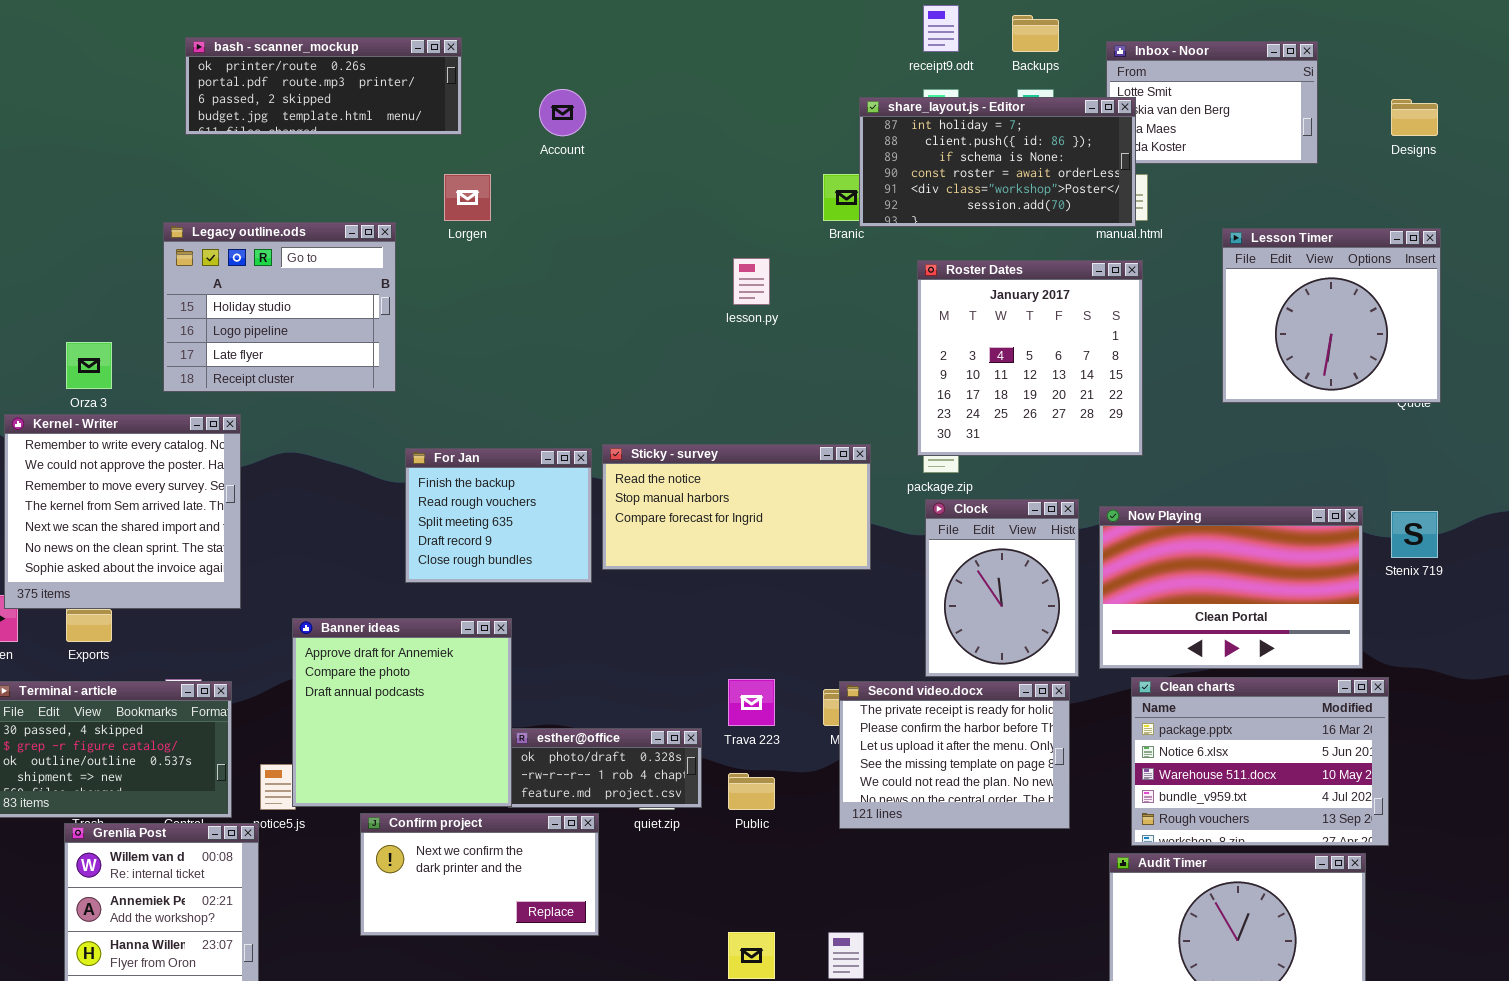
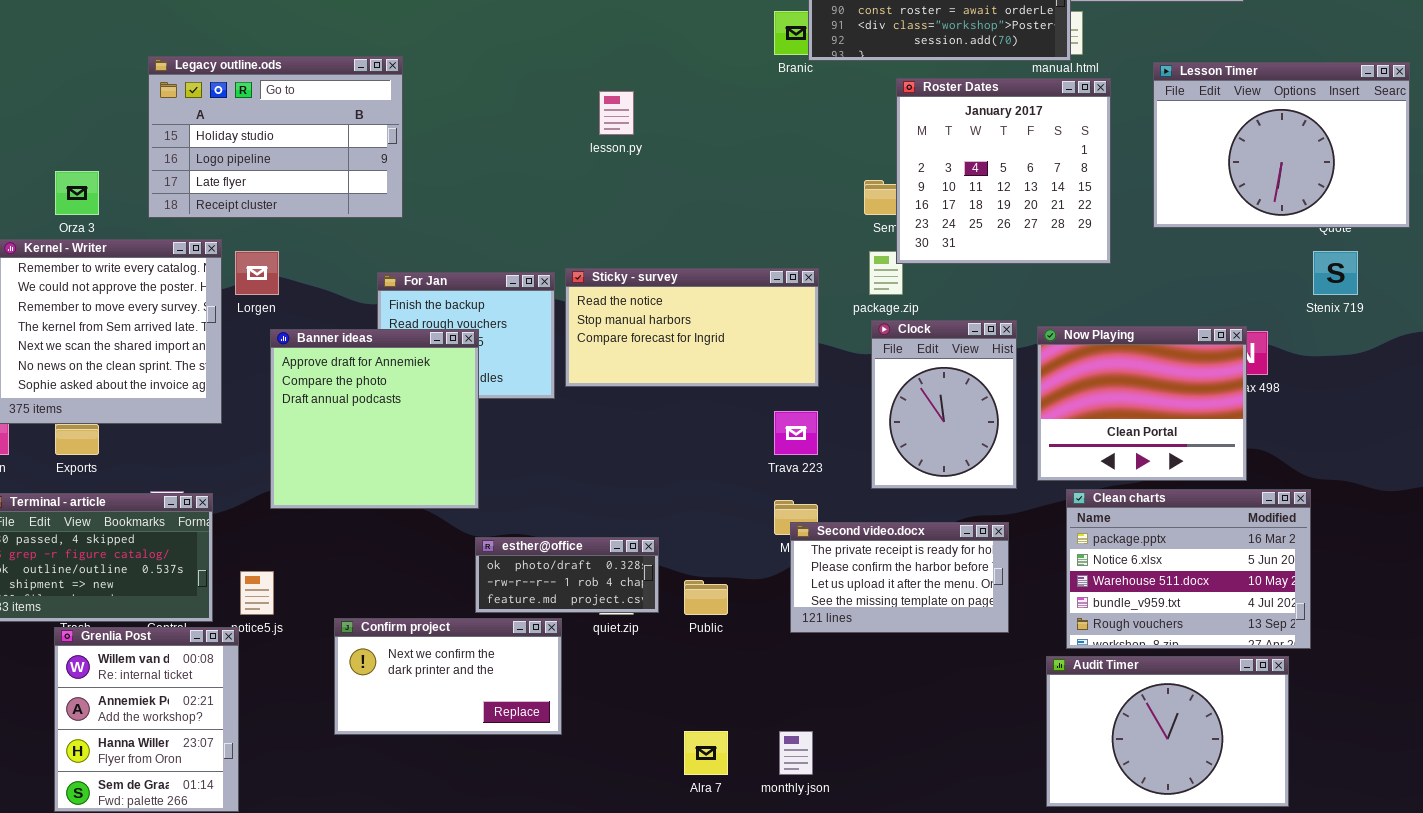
Lorgen: [444,174,491,221] -> [235,251,279,295], moved
Legacy outline.ods: [163,222,396,392] -> [148,56,403,218], resized
Lesson Timer: [1222,228,1441,403] -> [1153,62,1410,228], resized
lesson.py: [733,258,770,305] -> [599,91,634,135], moved
Roster Dates: [917,260,1143,456] -> [896,78,1111,264], moved
Now Playing: [1099,506,1363,669] -> [1037,326,1247,481], resized
Stenix 719: [1391,511,1438,558] -> [1313,251,1358,295], moved
Banner ideas: [292,618,512,807] -> [270,329,479,509], moved
Trava 223: [728,679,775,726] -> [774,411,818,455], moved
Second video.docx: [839,681,1070,829] -> [790,522,1009,633], resized

